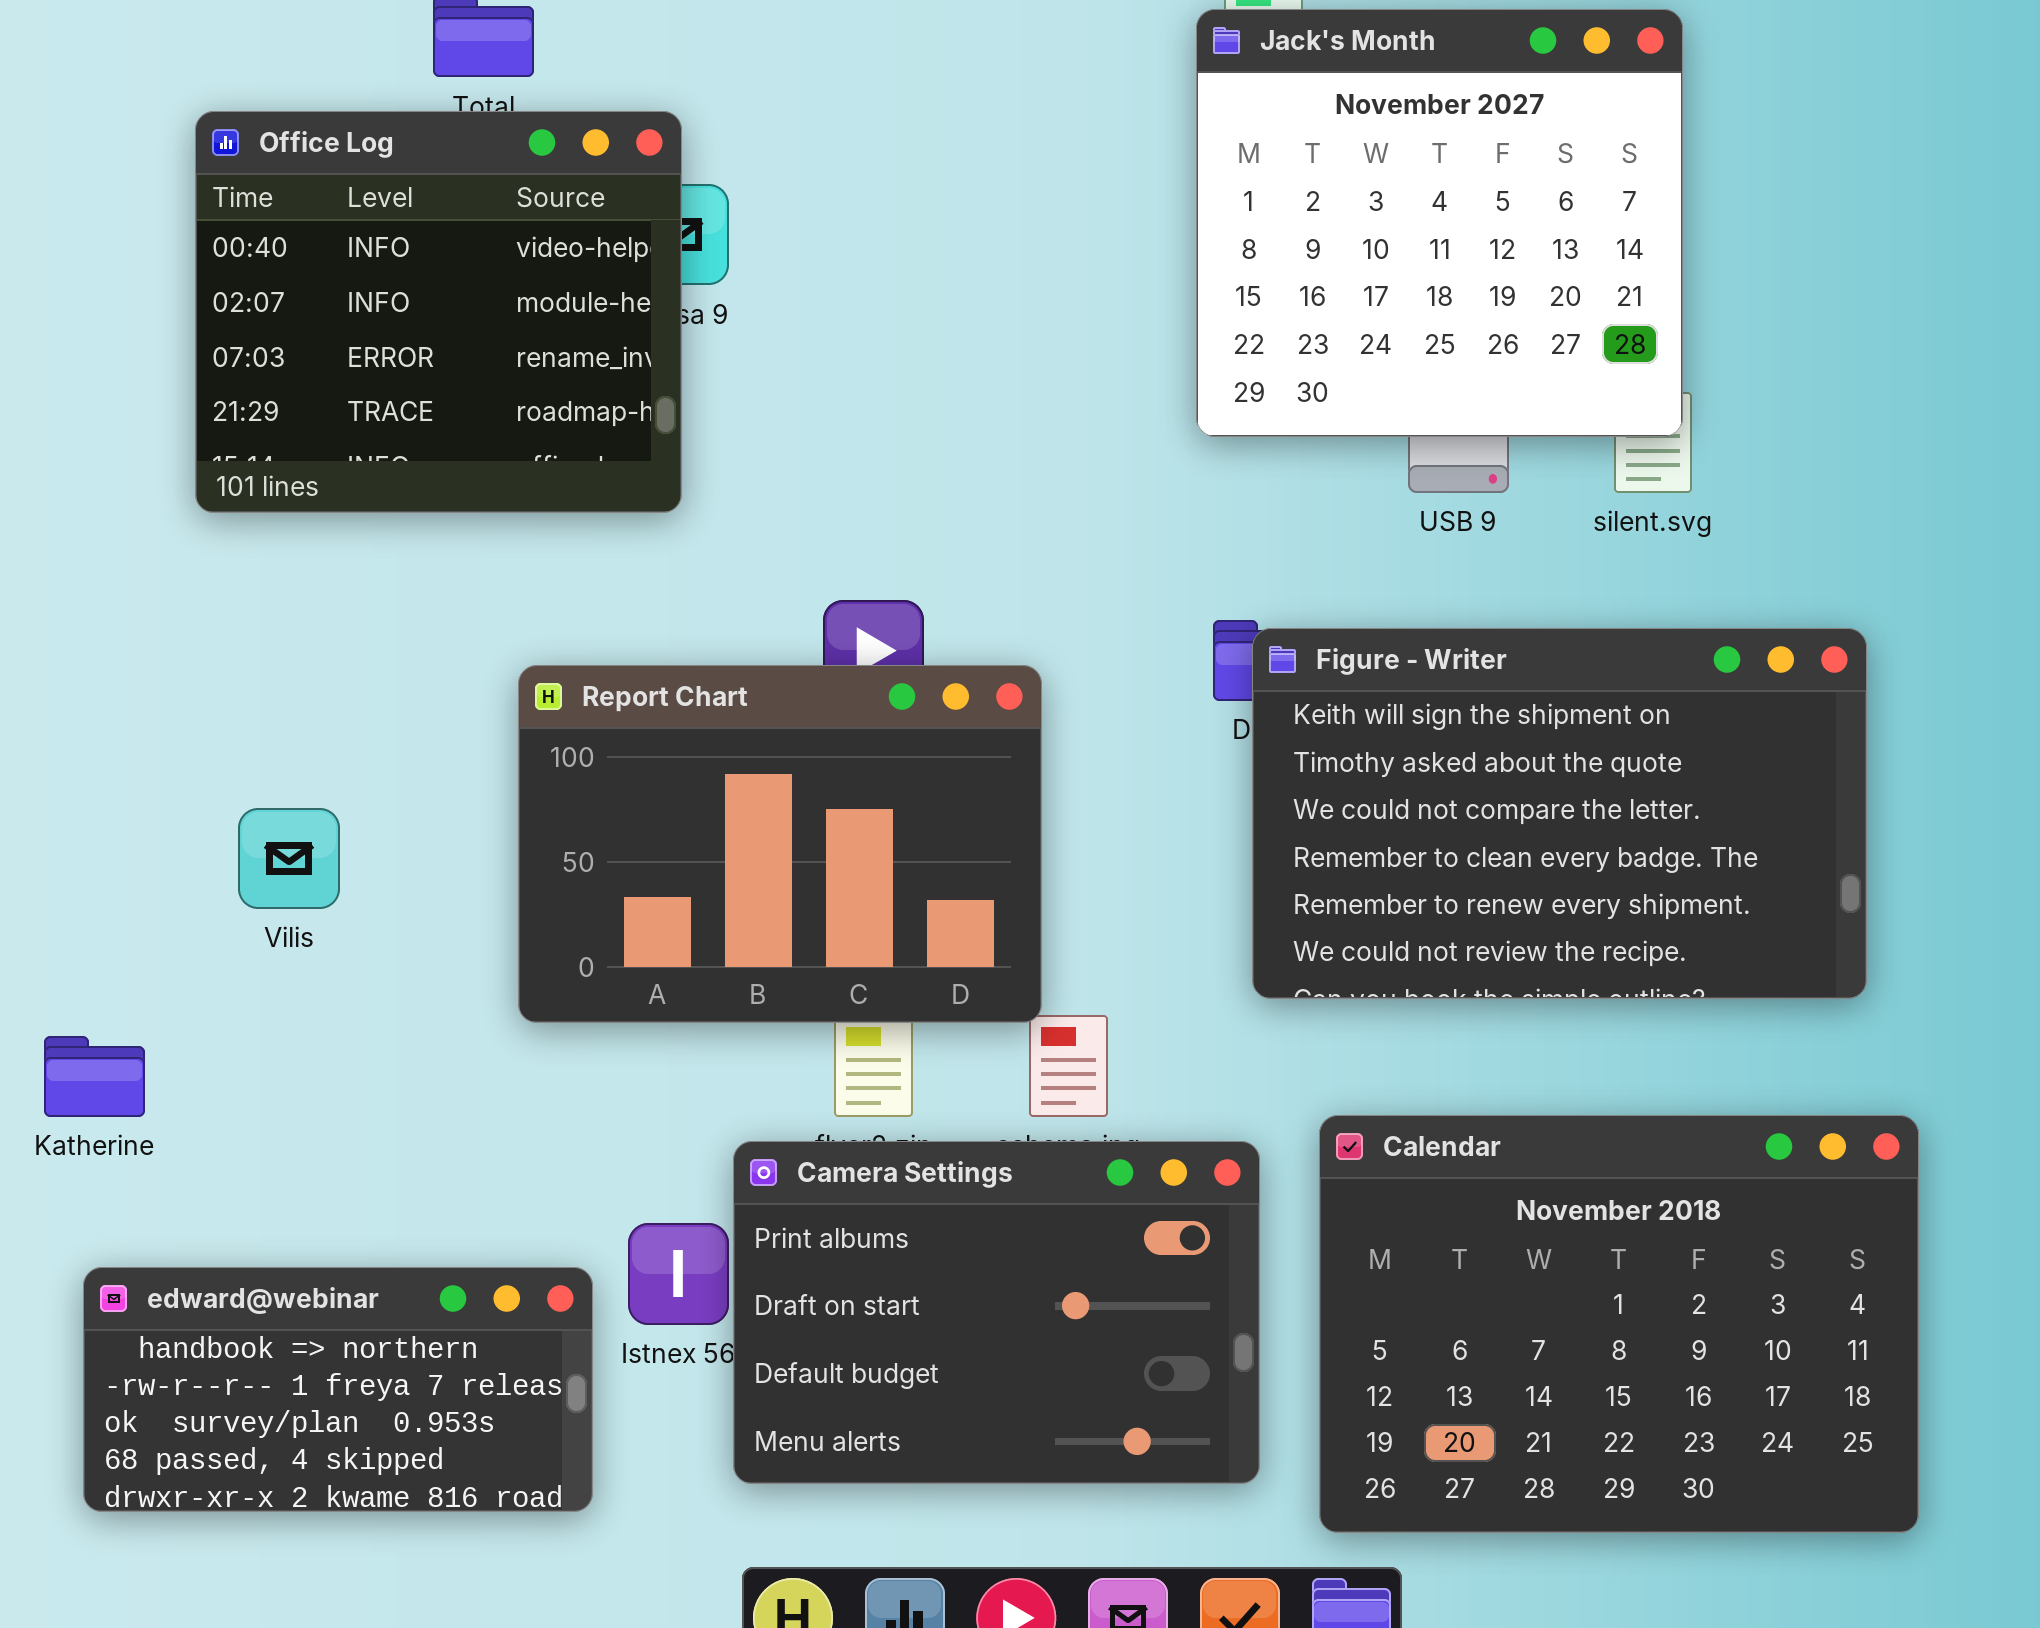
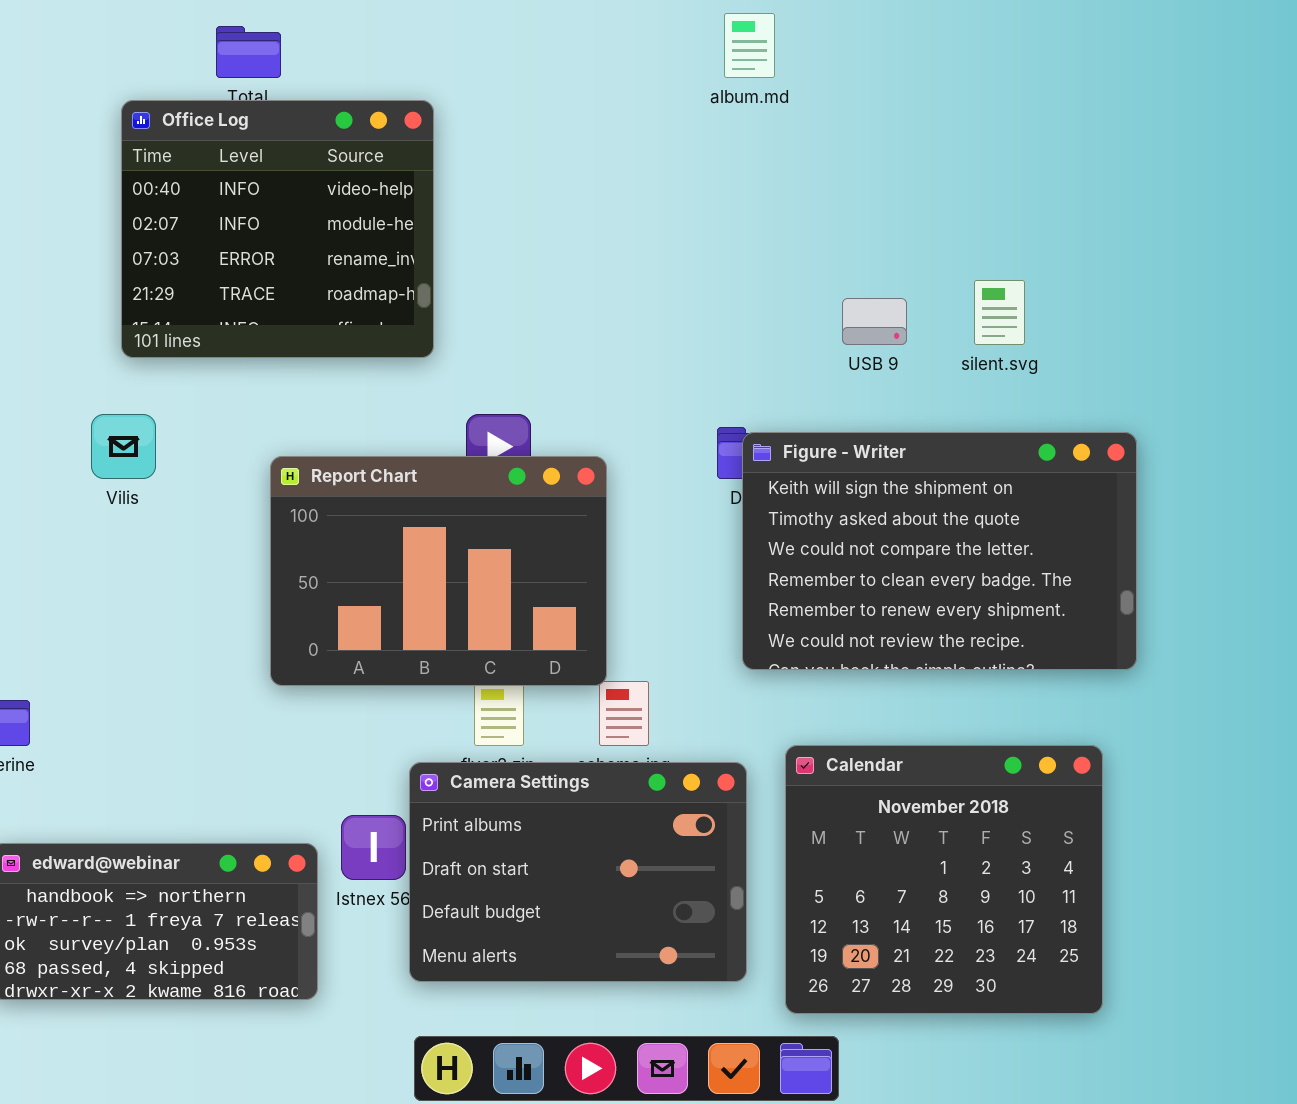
Jack's Month: [1196,9,1683,437] -> none, closed
Office Log: [195,111,682,513] -> [121,100,434,358], moved
Vilis: [238,808,340,909] -> [91,414,156,479], moved
Calendar: [1319,1115,1919,1533] -> [785,745,1103,1014], resized

